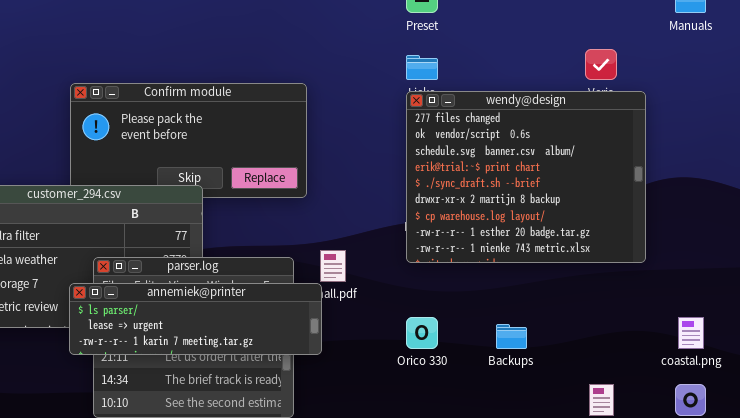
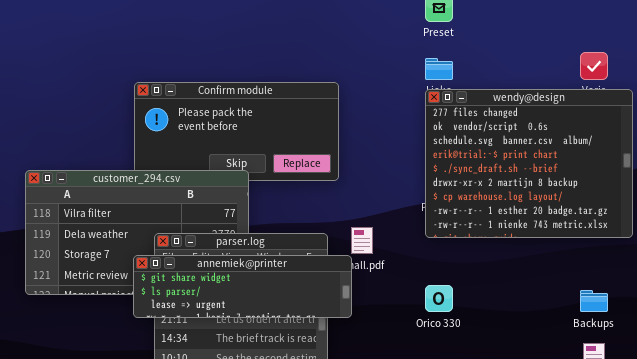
annemiek@printer: [69,283,322,355] -> [133,255,352,318], scrolled up 1 row
Backups: [496,324,527,349] -> [580,290,608,312], moved

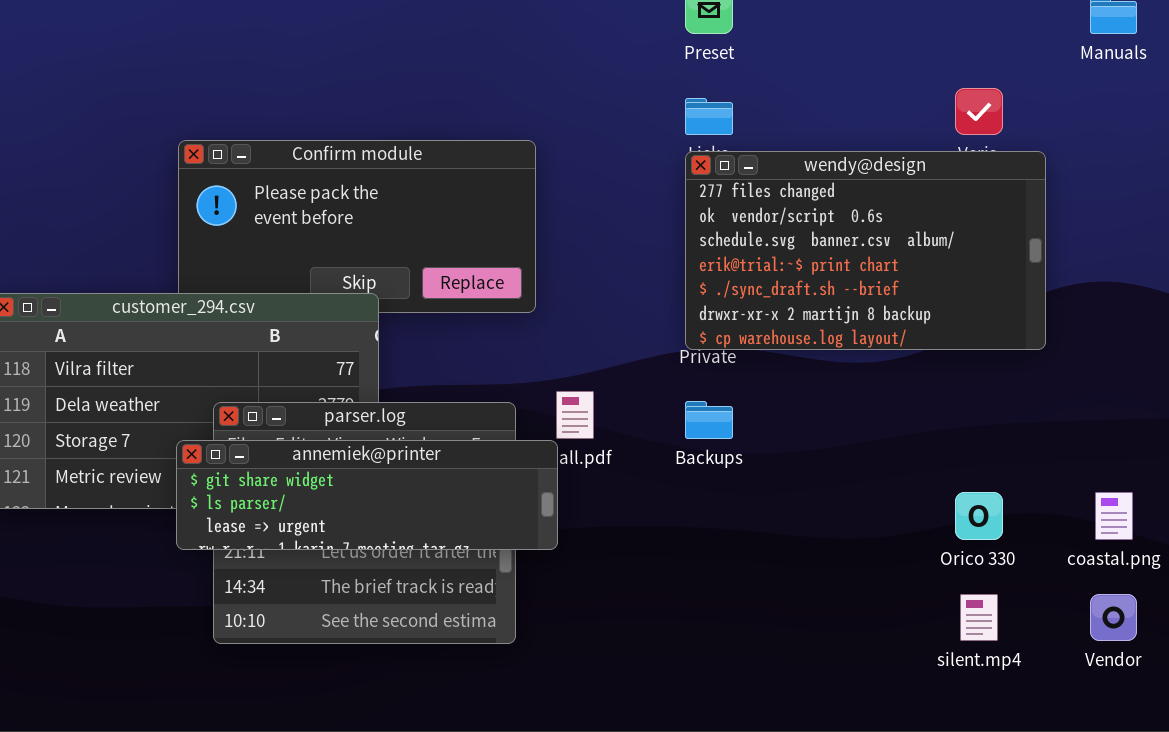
wendy@design: [425,89,633,238] -> [685,151,1046,350], resized
Orico 330: [425,285,453,312] -> [955,492,1003,540], moved
Backups: [580,290,608,312] -> [685,401,733,439], moved

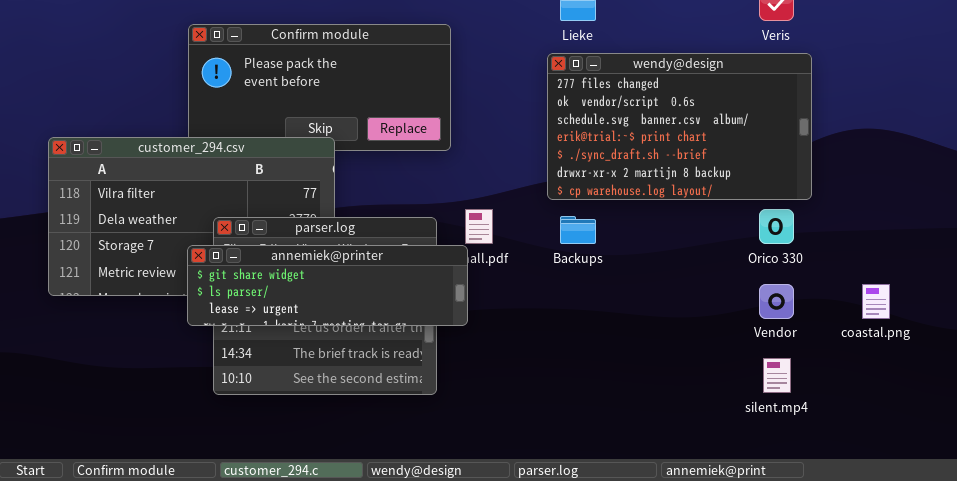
wendy@design: [685,151,1046,350] -> [547,53,812,200], moved
Orico 330: [955,492,1003,540] -> [759,209,794,244], moved
Vendor: [1090,594,1137,641] -> [759,284,794,319], moved

